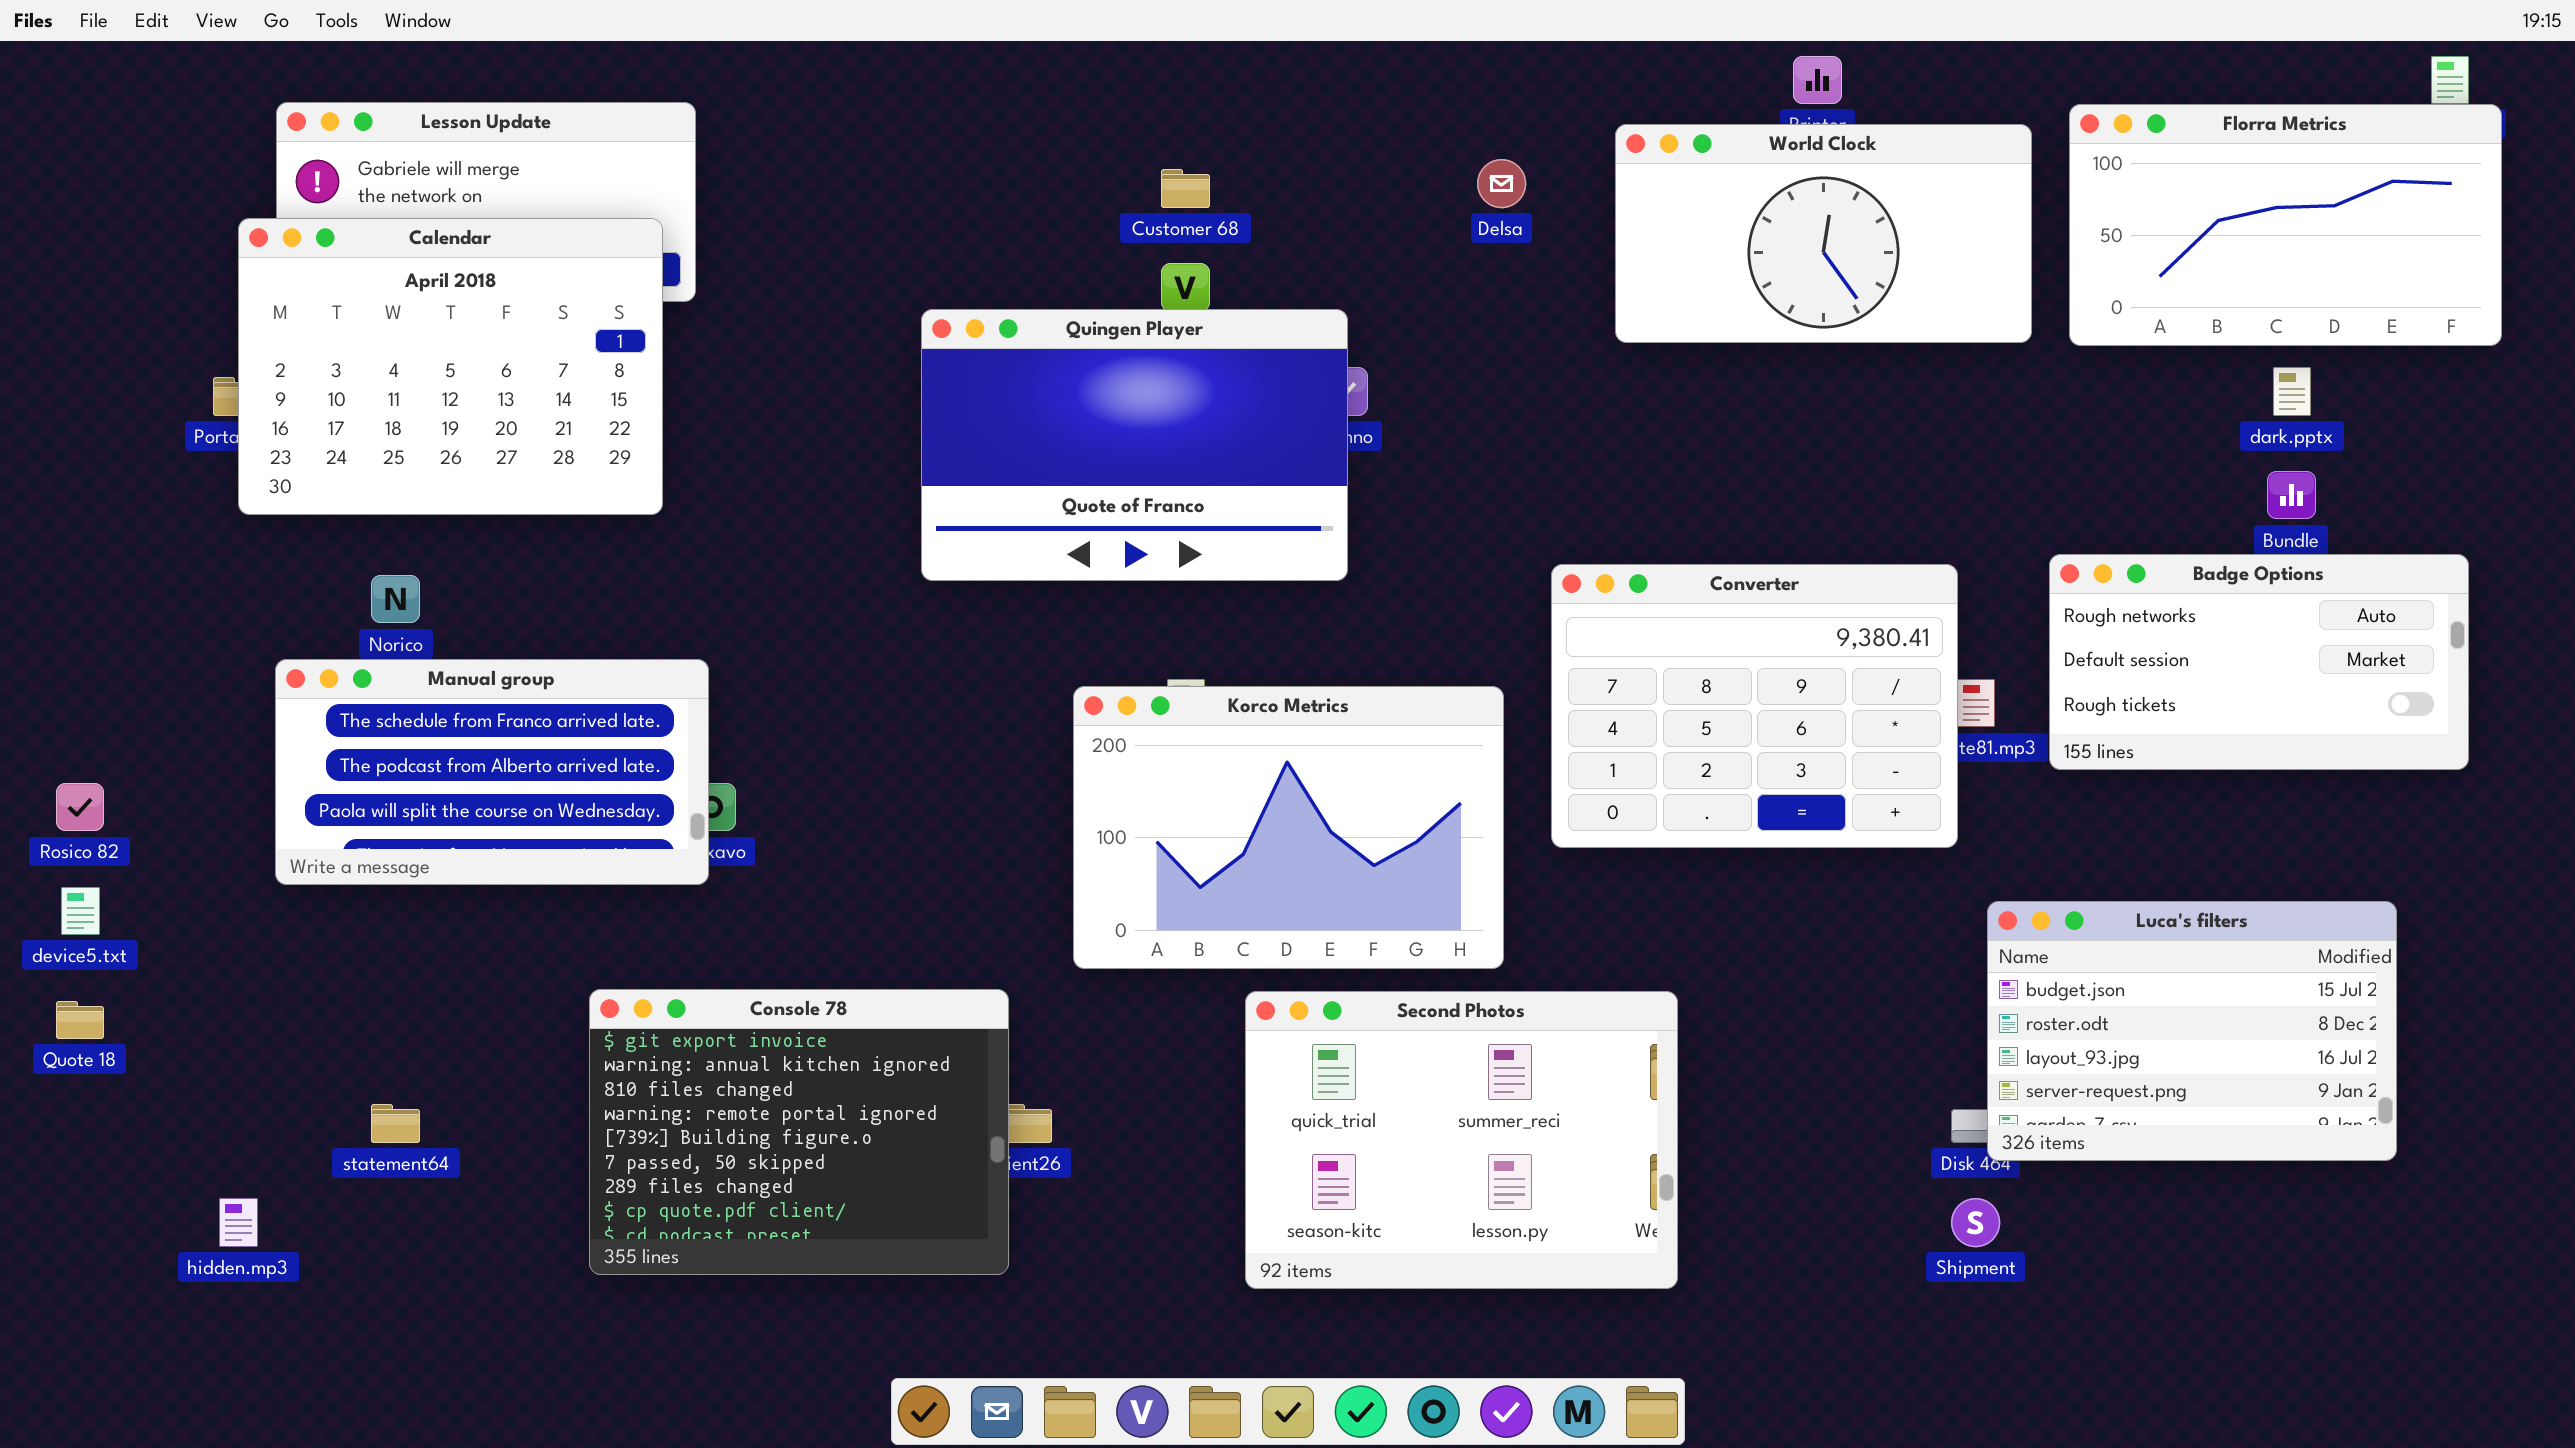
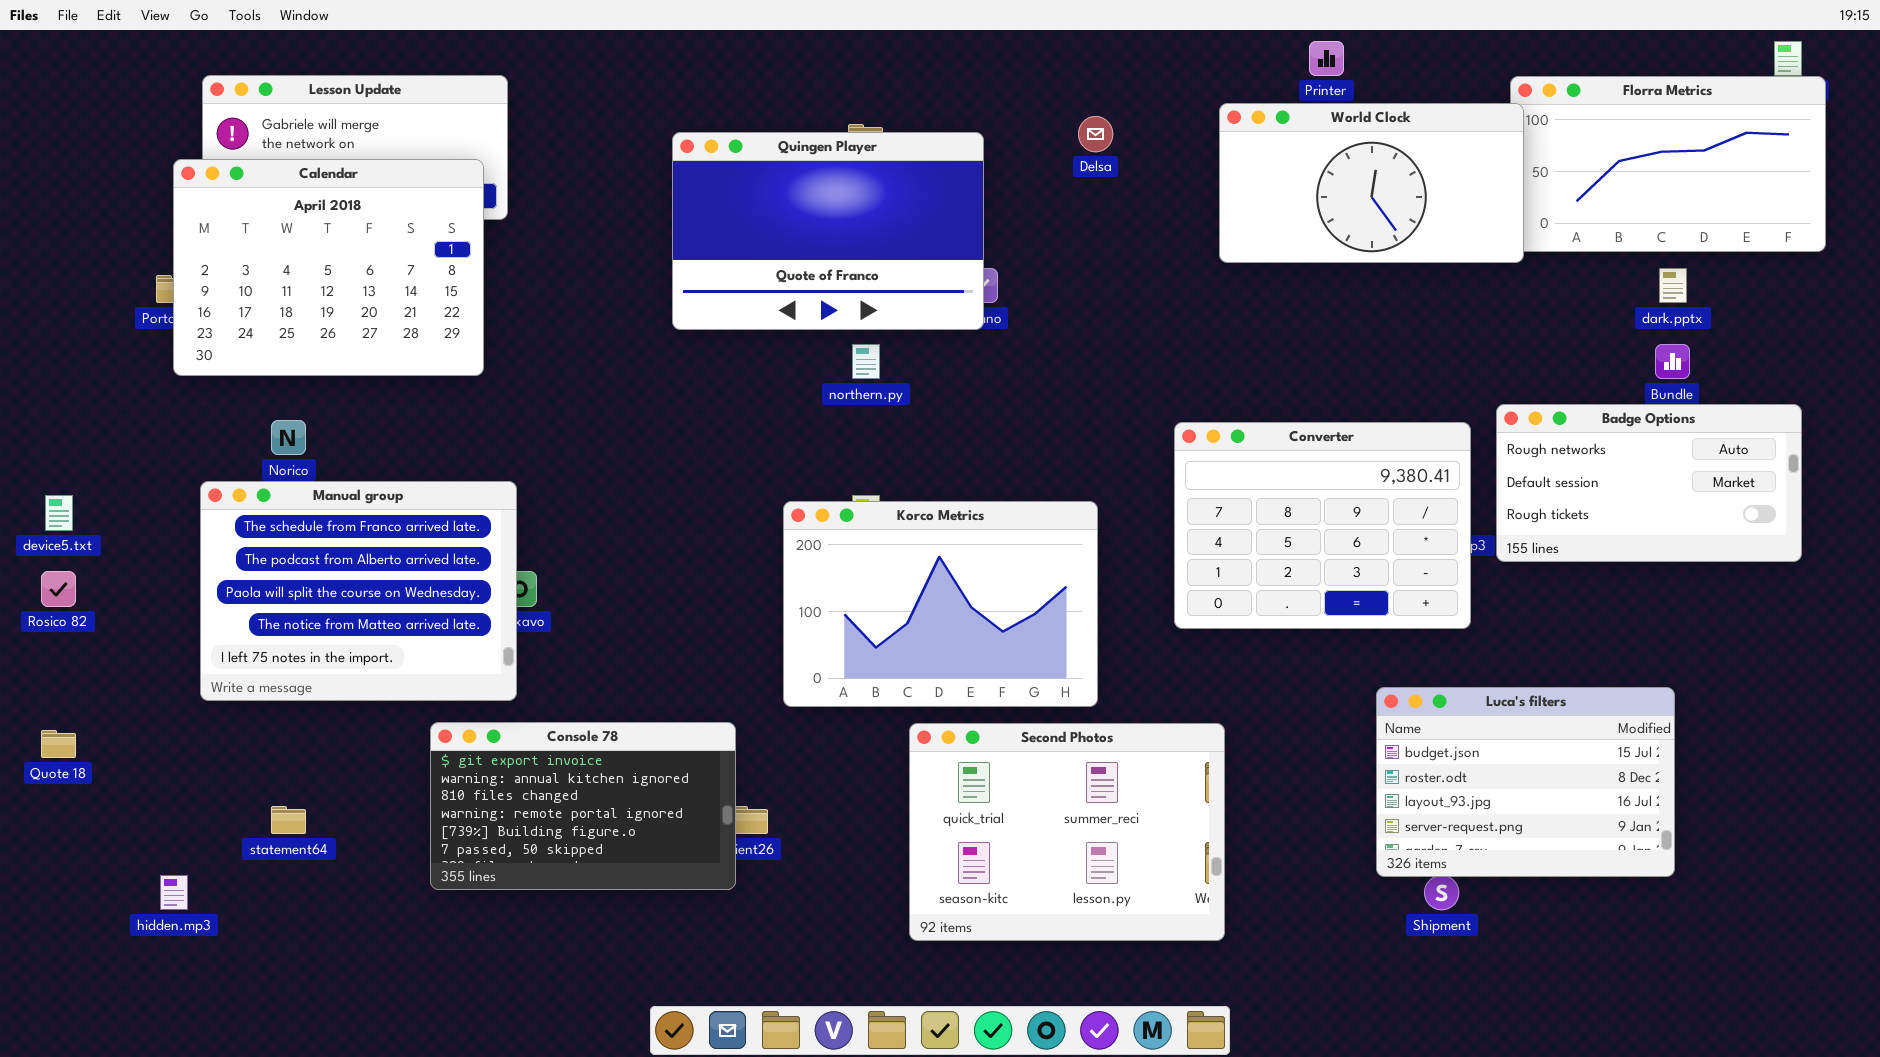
World Clock: [1615,124,2032,343] -> [1219,103,1524,263], moved
Quingen Player: [921,309,1348,581] -> [672,132,984,330], moved
Converter: [1551,564,1958,848] -> [1174,422,1471,629], moved
Manual group: [275,659,709,885] -> [200,481,517,701], resized
device5.txt: [61,887,100,935] -> [45,495,73,531], moved
Luca's filters: [1987,901,2397,1161] -> [1376,687,1675,877], moved
Console 78: [589,989,1009,1275] -> [430,722,736,890], resized

